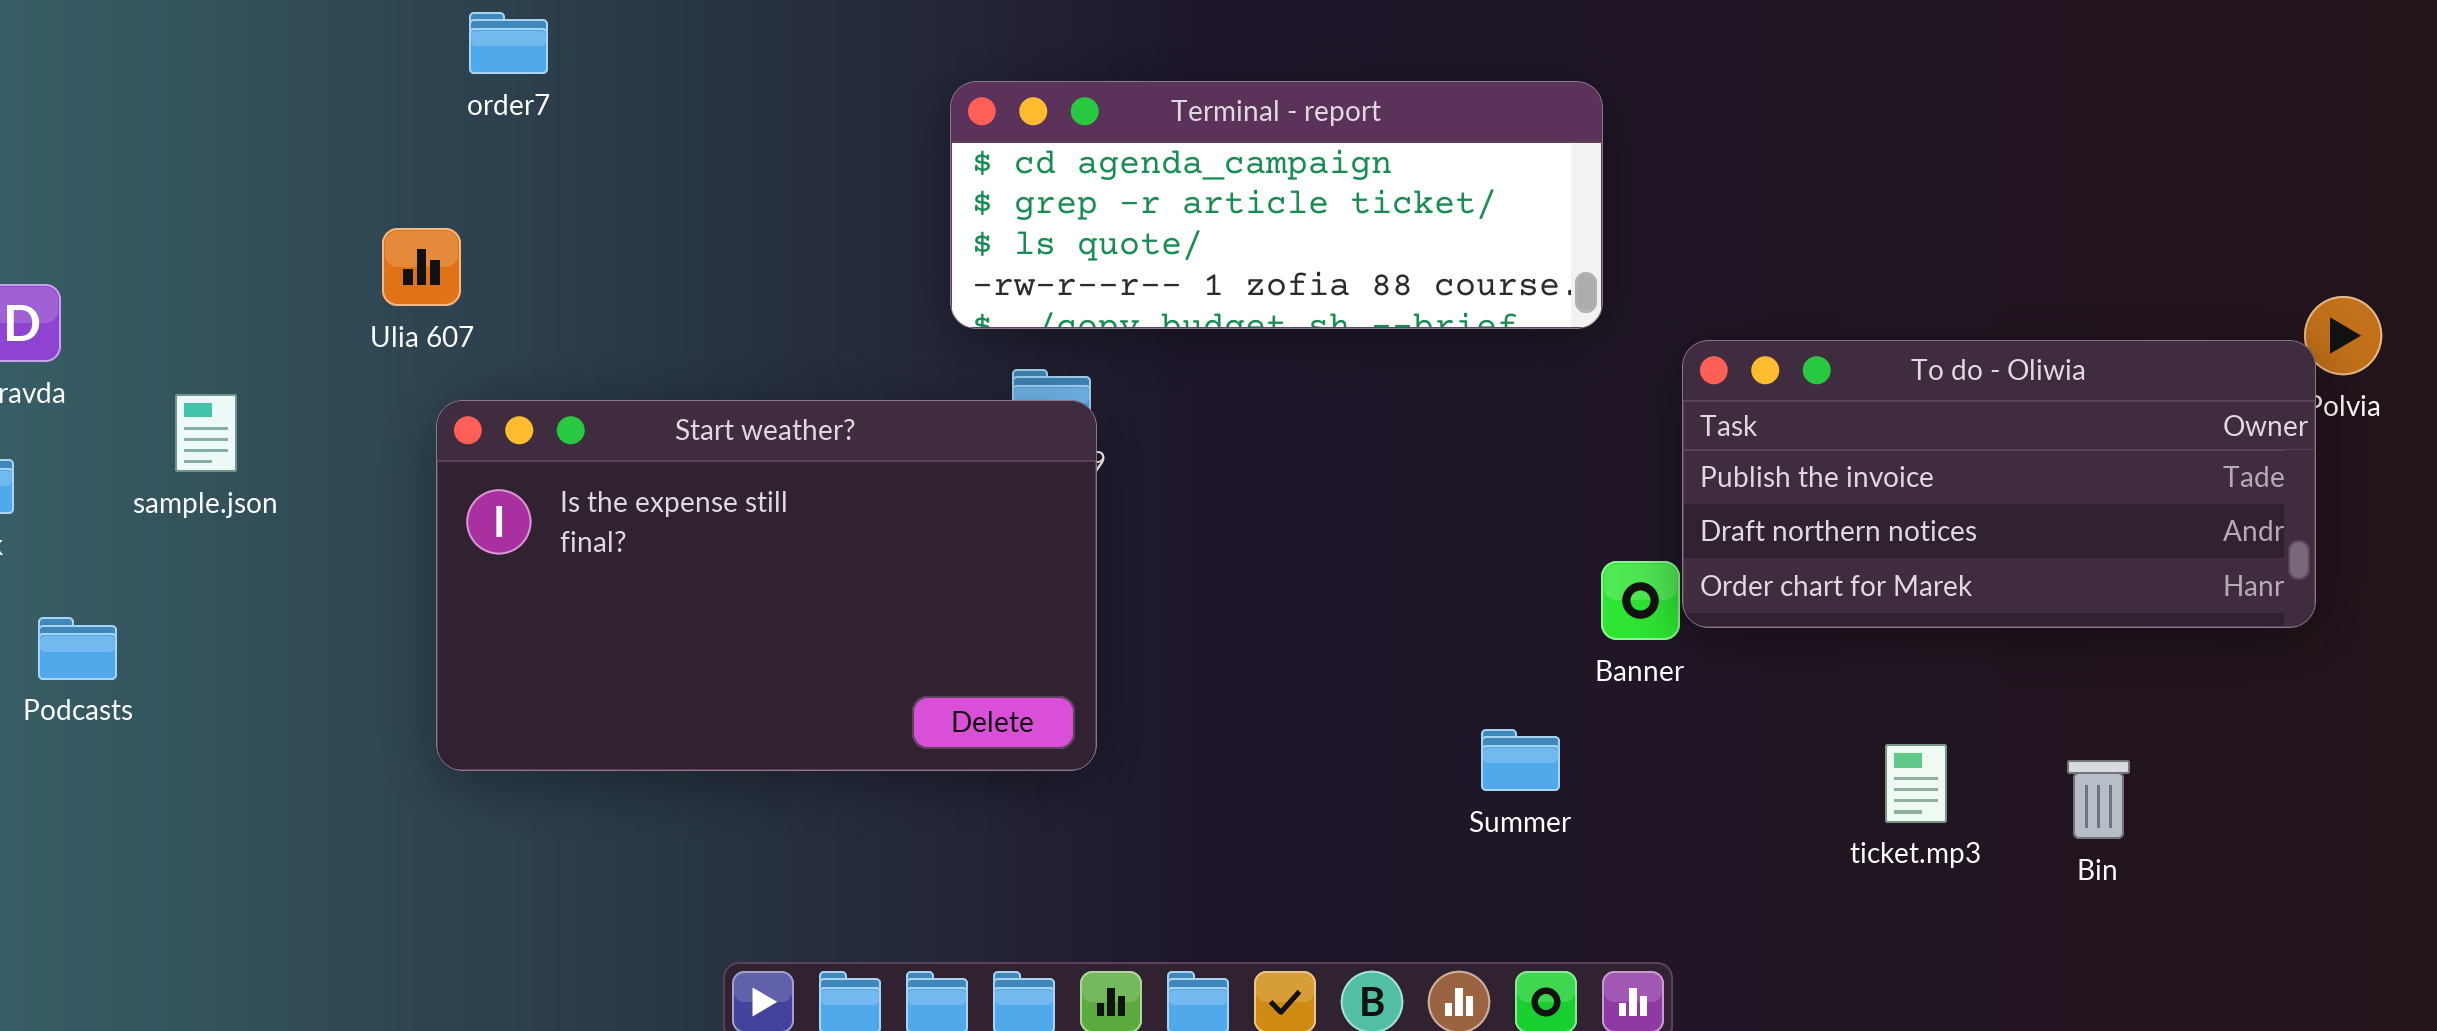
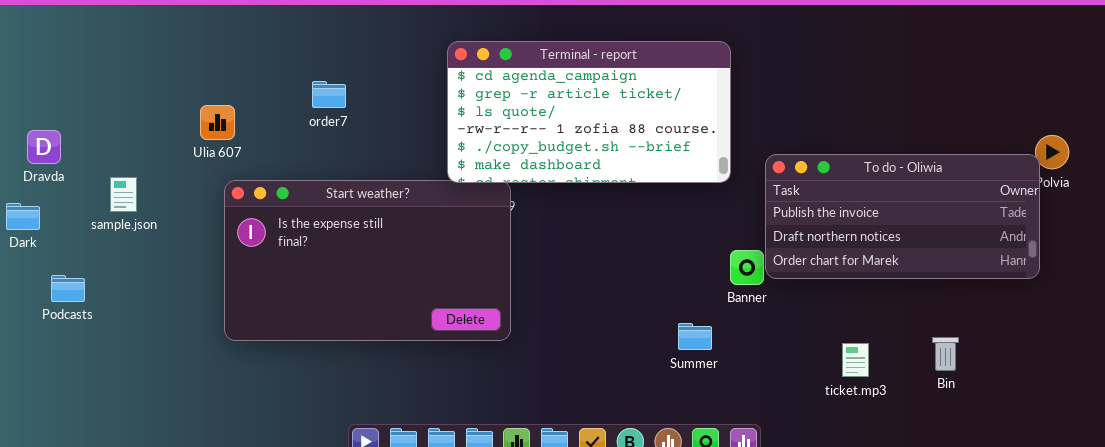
order7: [469,12,548,74] -> [312,81,346,108], moved
Terminal - report: [950,81,1603,329] -> [447,41,731,183], resized
ticket.mp3: [1885,744,1947,823] -> [842,343,869,377], moved

